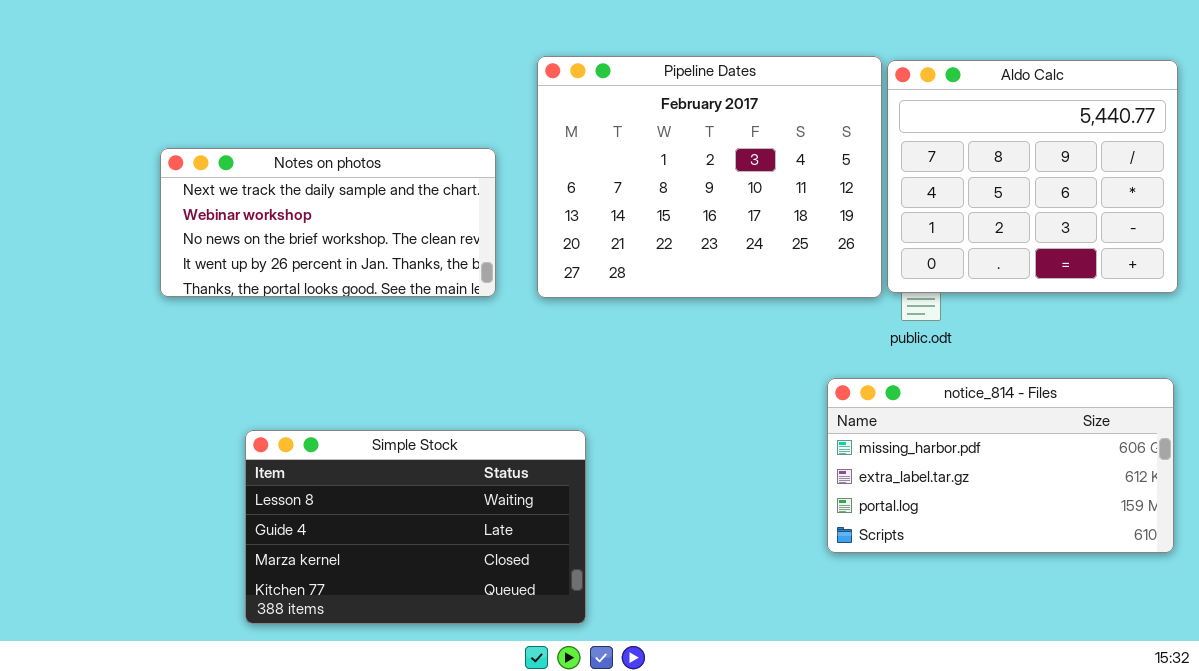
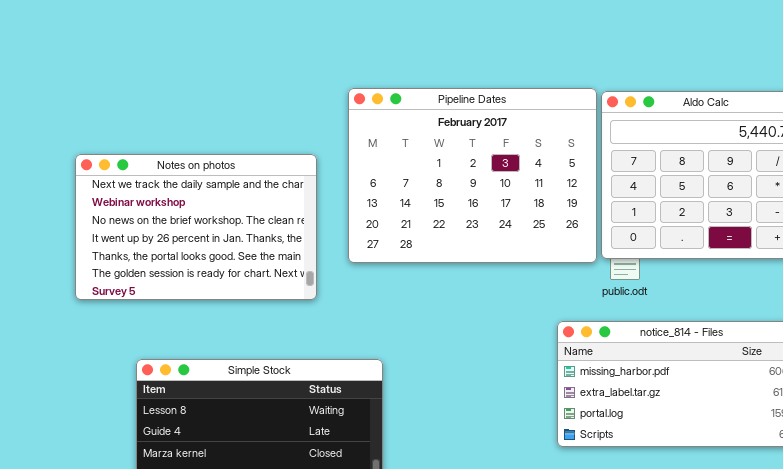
Notes on photos: [160,148,496,297] -> [75,154,317,300], resized

